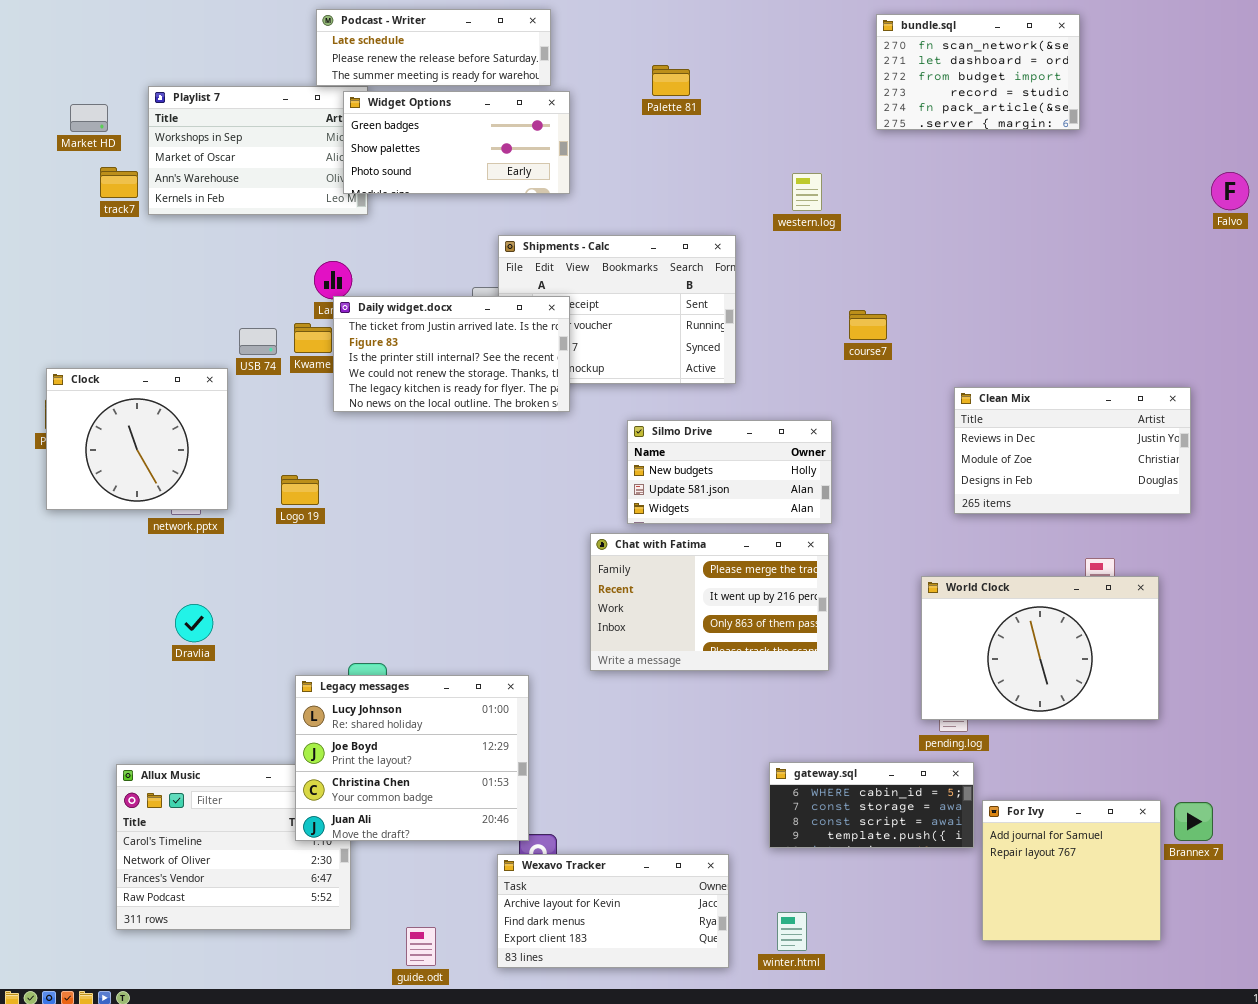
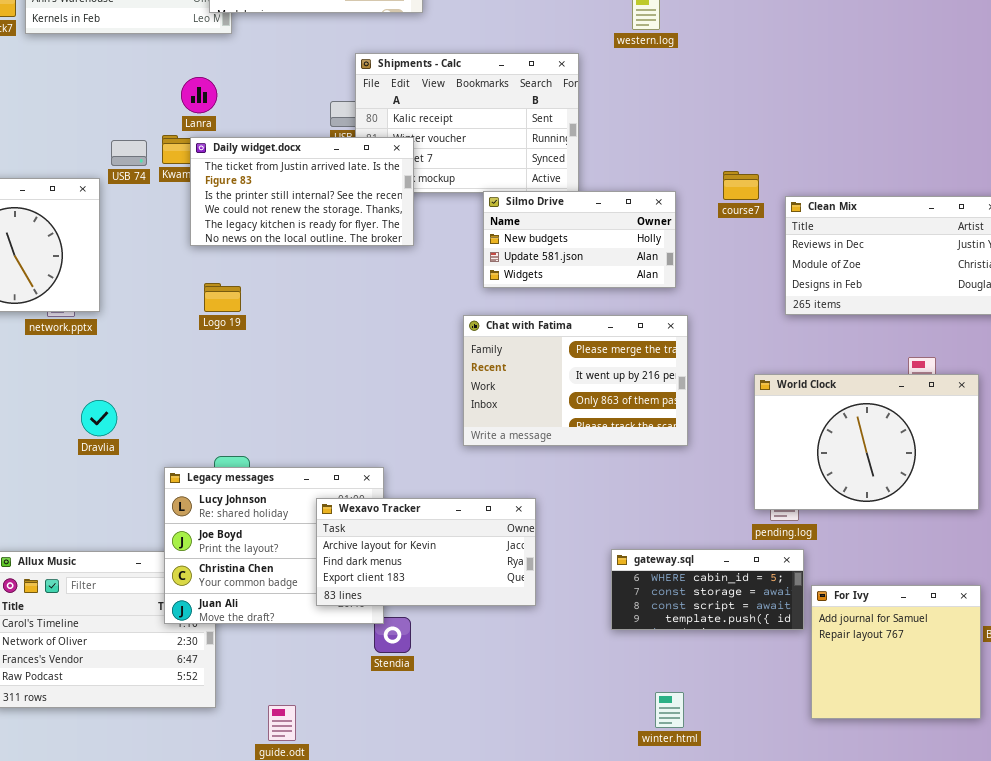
Daily widget.docx: [333,296,570,412] -> [190,137,414,246], moved
course7: [849,310,887,340] -> [723,171,759,200], moved
Silmo Drive: [627,420,832,524] -> [483,191,676,288], moved
Logo 19: [281,475,319,505] -> [204,283,241,312], moved
Chat with Fatima: [590,533,829,671] -> [463,315,688,446], moved
Dravlia: [175,604,213,642] -> [81,400,117,436], moved
Wexavo Tracker: [497,854,729,968] -> [316,498,536,606], moved
winter.html: [777,912,807,951] -> [655,692,684,728], moved

